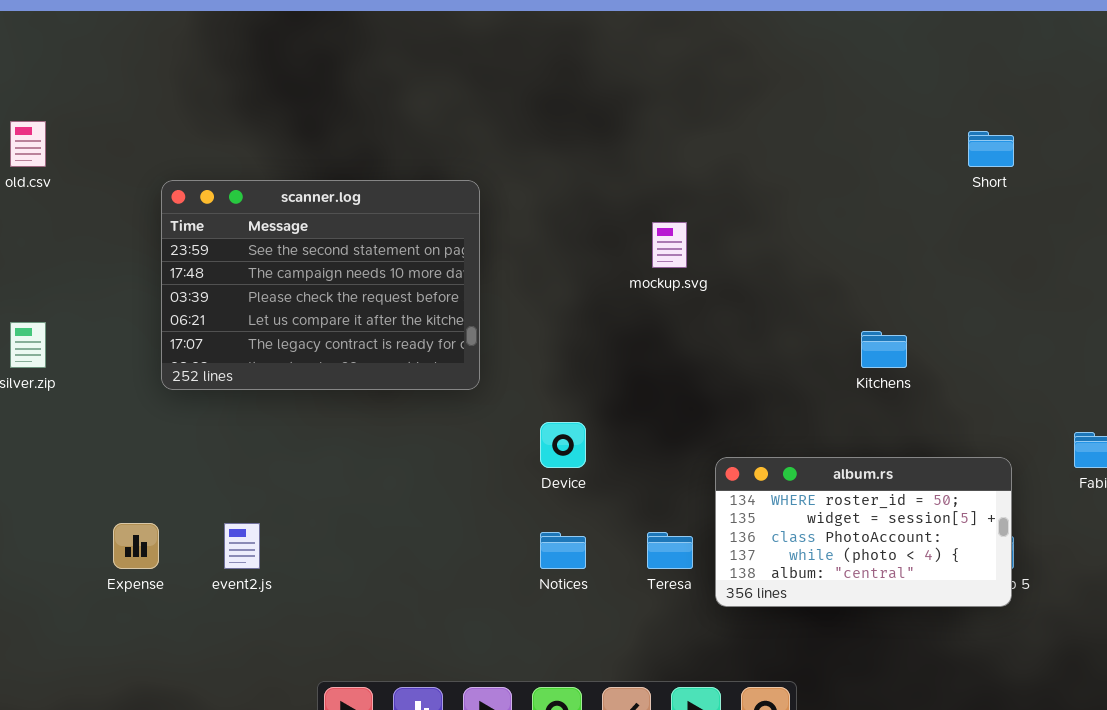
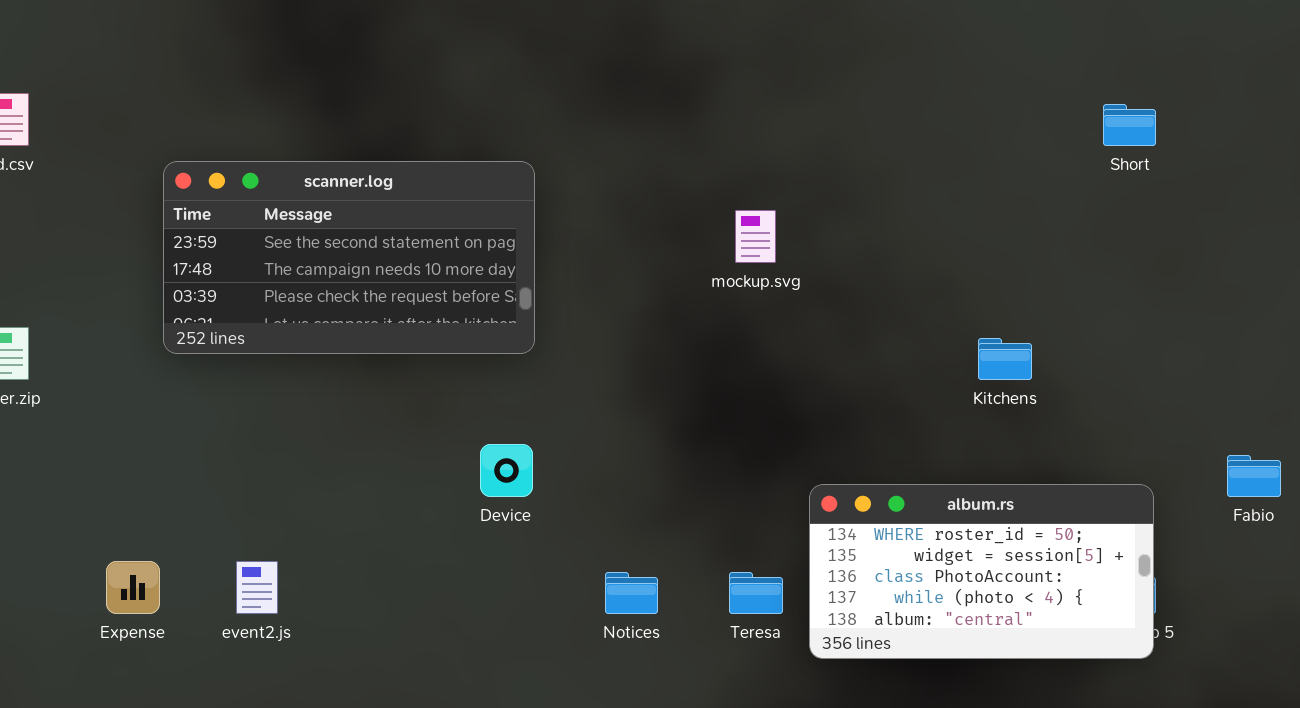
scanner.log: [161,180,480,390] -> [163,161,535,354], resized
Device: [540,422,586,468] -> [480,444,533,497], moved

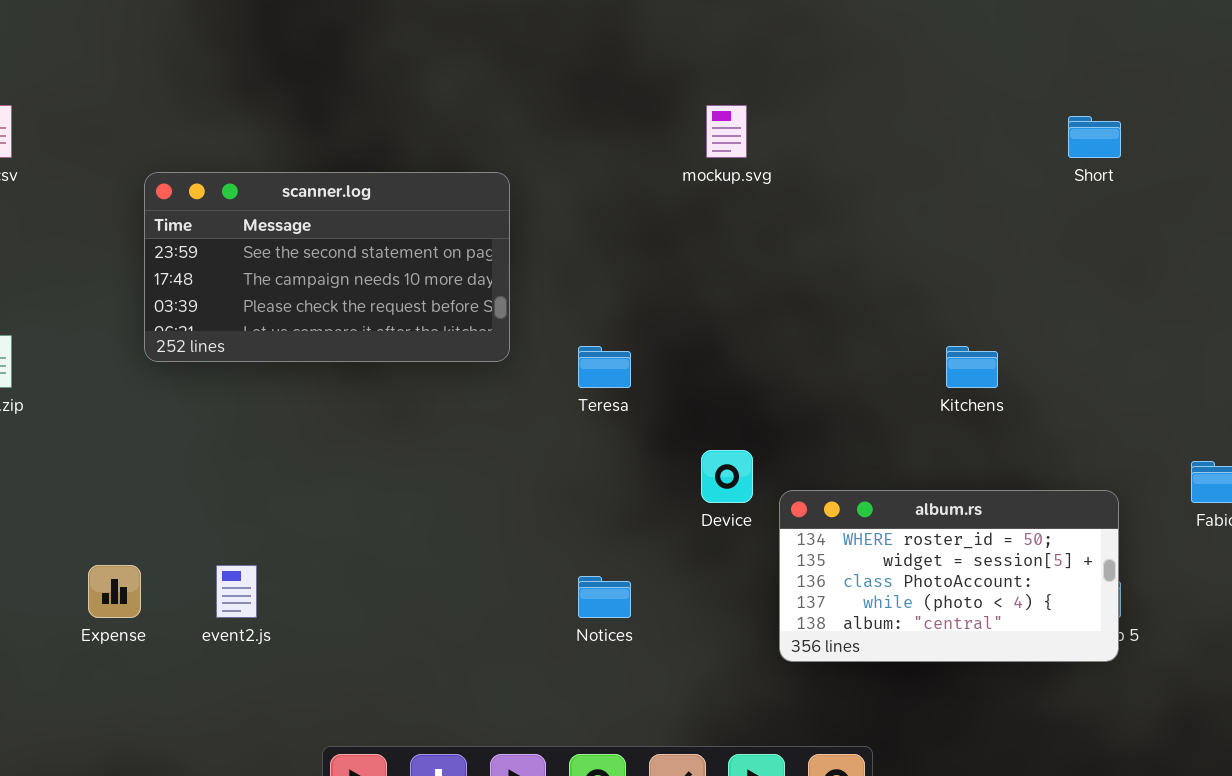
mockup.svg: [735,210,776,263] -> [706,105,747,158], moved
Device: [480,444,533,497] -> [701,450,753,503], moved
Teresa: [729,572,783,614] -> [578,346,631,388], moved

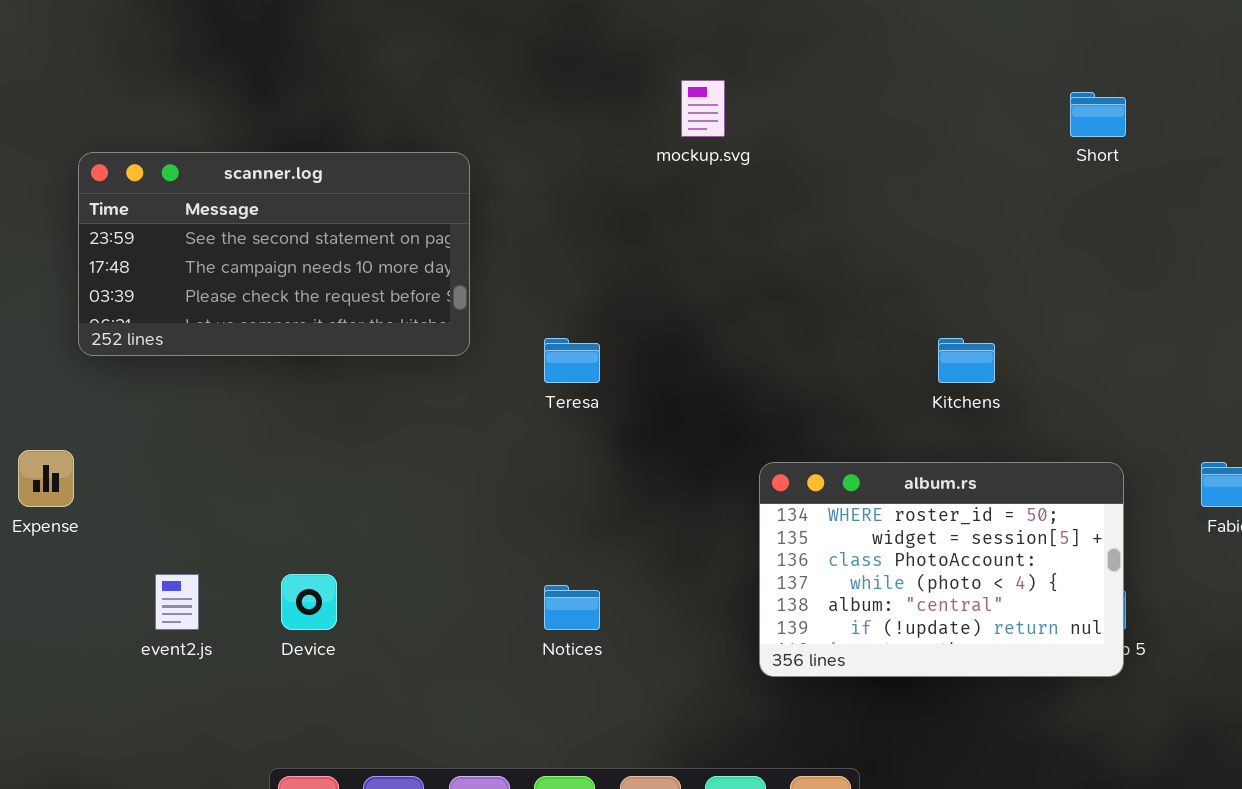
Device: [701,450,753,503] -> [281,574,337,630], moved
album.rs: [779,490,1119,662] -> [759,462,1124,677], resized
Expense: [88,565,141,618] -> [18,450,74,507], moved

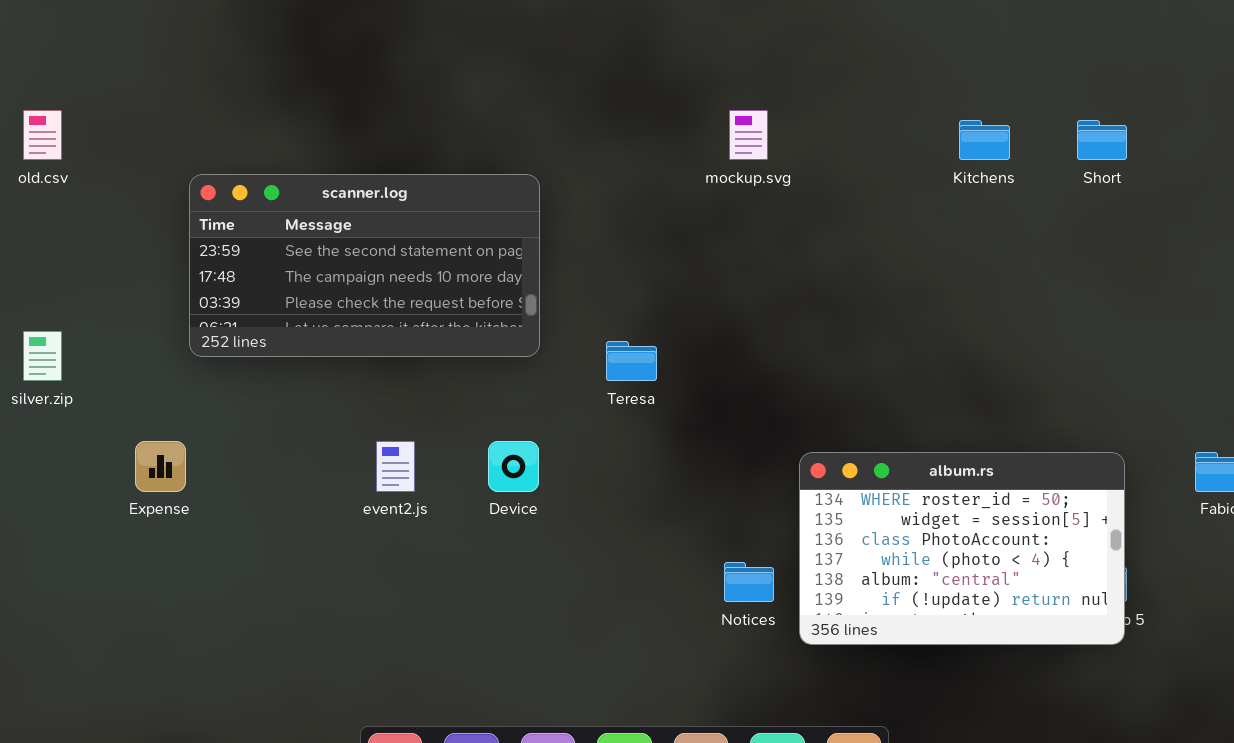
Kitchens: [938,338,995,383] -> [959,120,1010,160], moved
event2.js: [155,574,199,630] -> [376,441,415,492], moved
Device: [281,574,337,630] -> [488,441,539,492], moved
Notices: [544,585,600,630] -> [724,562,774,602], moved

